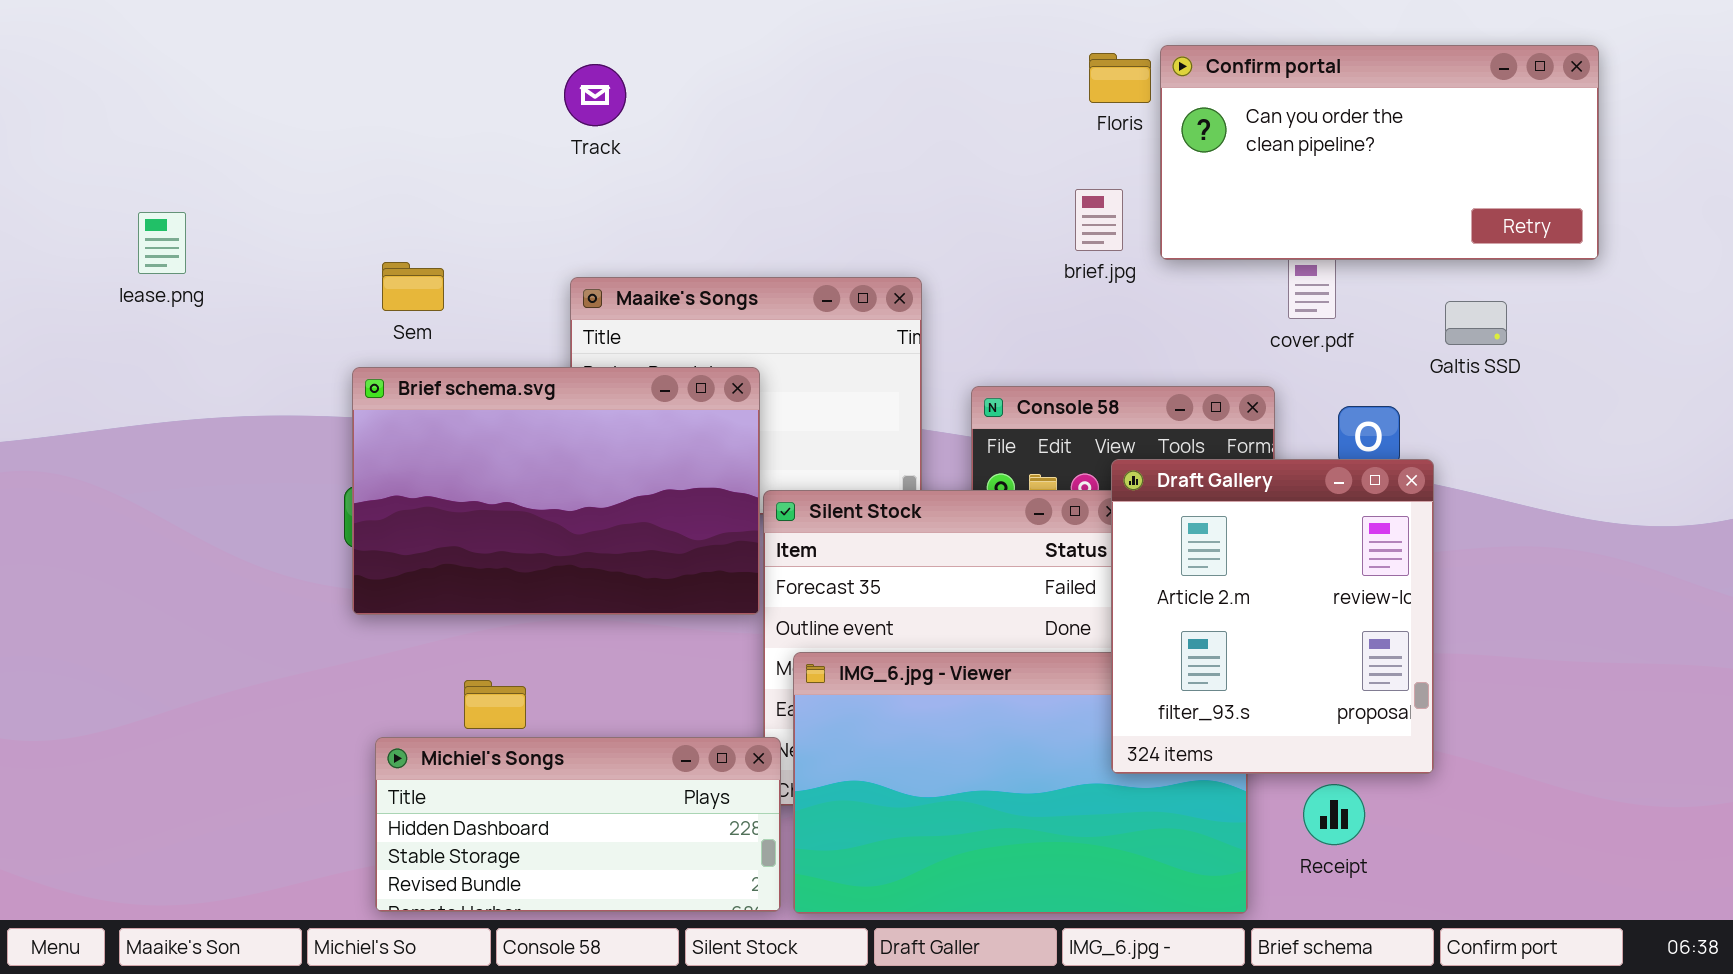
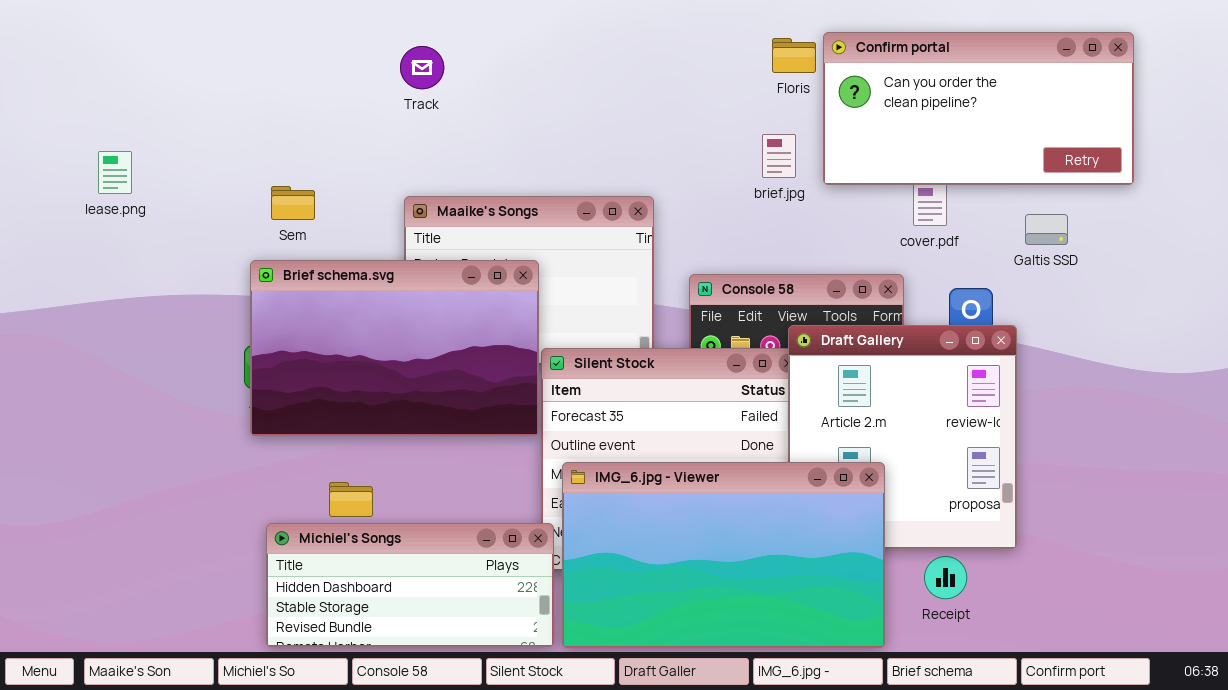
IMG_6.jpg - Viewer: [793,652,1248,914] -> [562,462,885,648], raised

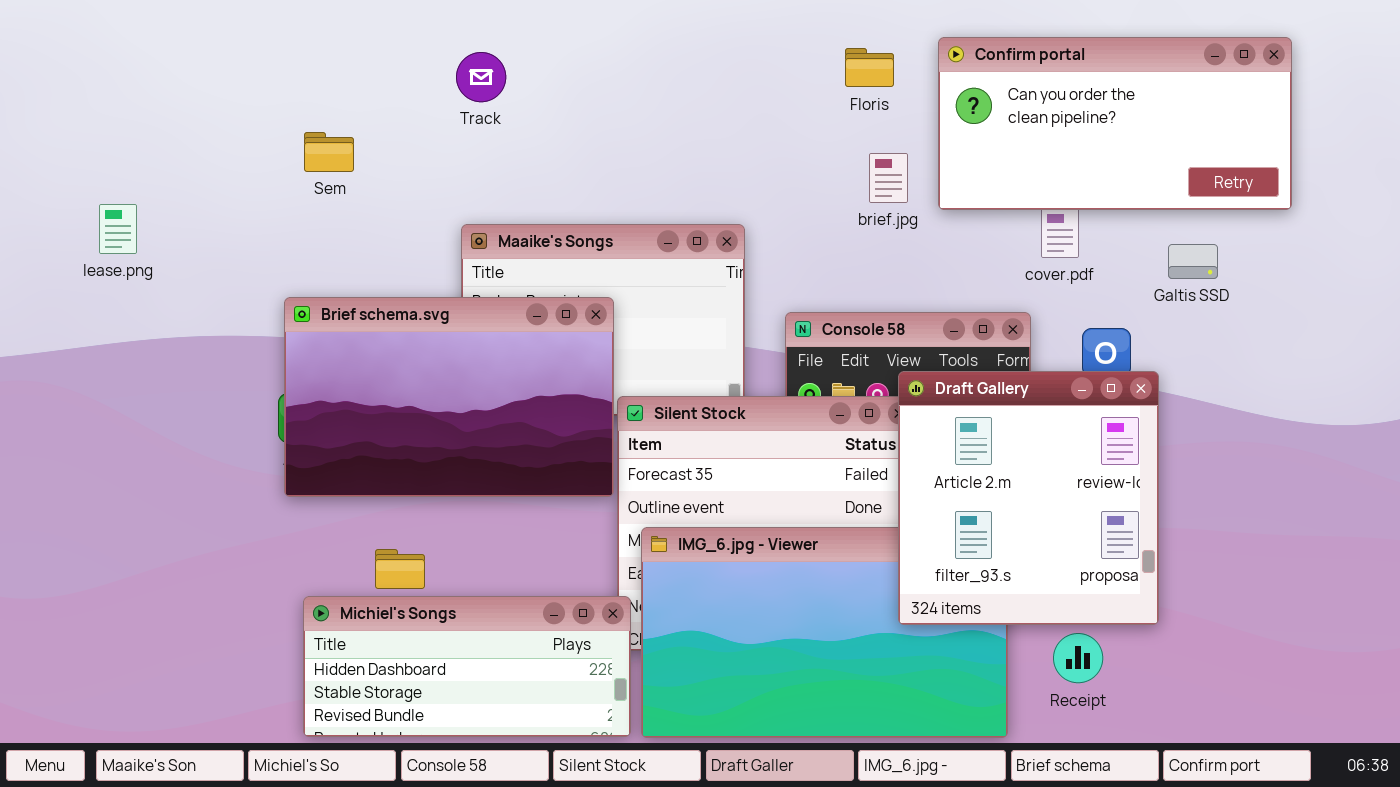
Floris: [772,38,816,73] -> [845,48,894,87], moved
lease.png: [98,151,132,194] -> [99,204,137,254], moved
Sem: [271,186,315,220] -> [304,132,354,172], moved
Draft Gallery: [788,325,1017,549] -> [898,371,1159,625], raised

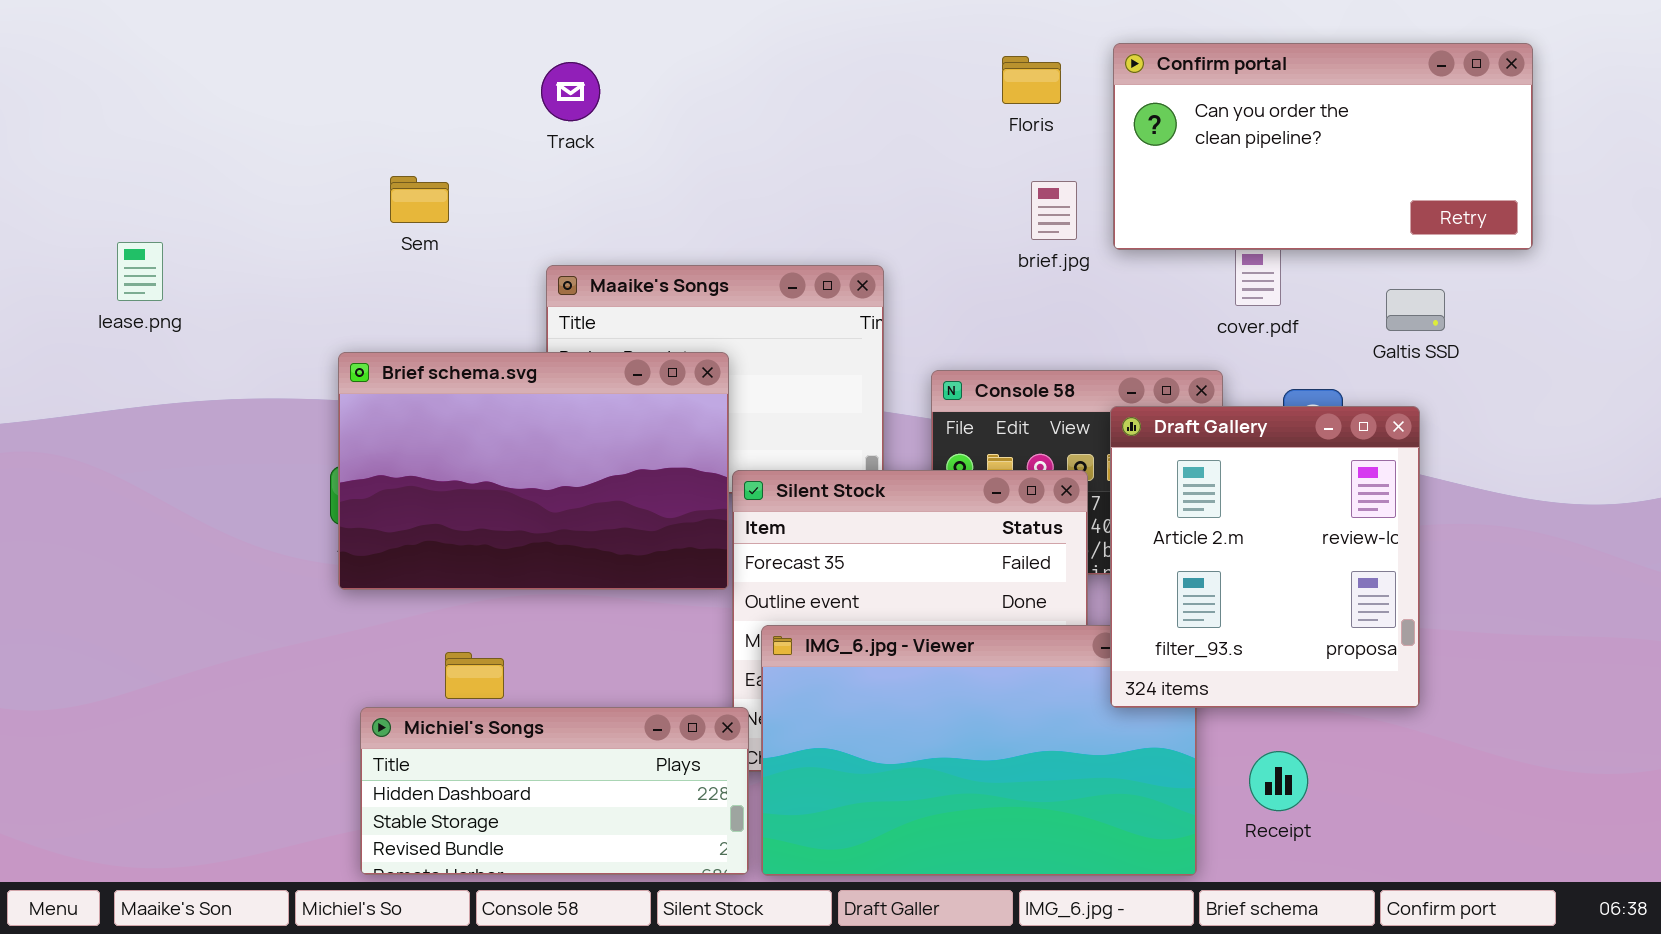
Sem: [304,132,354,172] -> [390,176,449,223], moved
Draft Gallery: [898,371,1159,625] -> [1110,406,1420,708], moved

